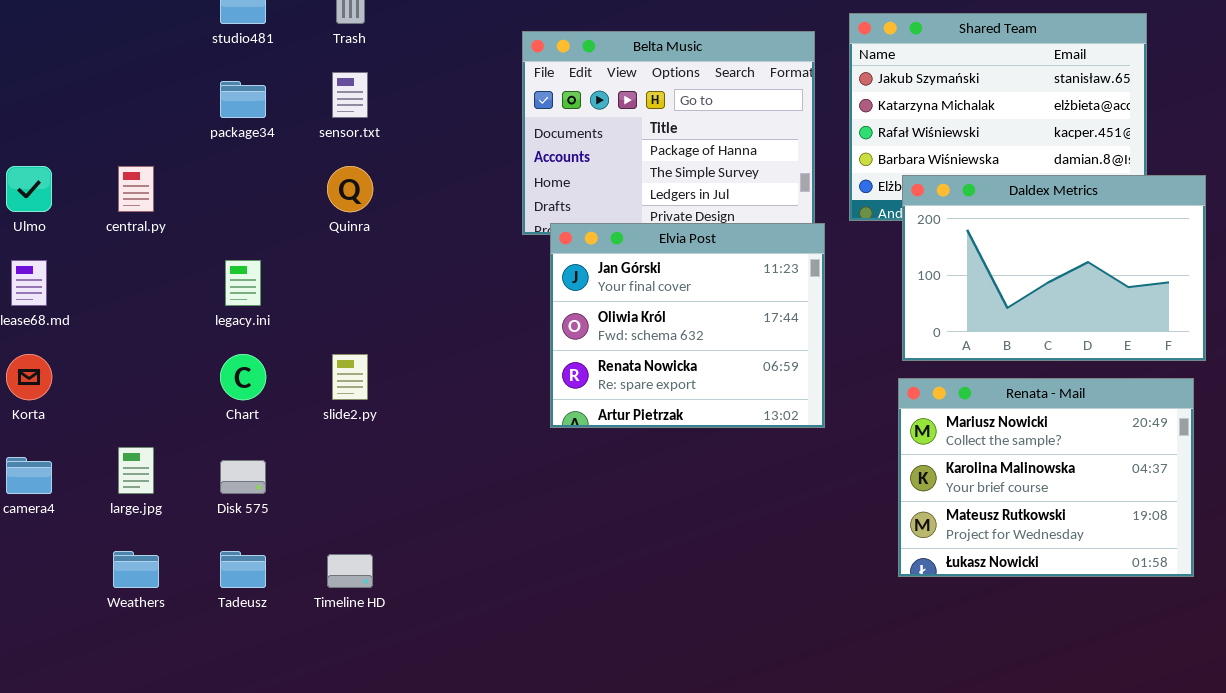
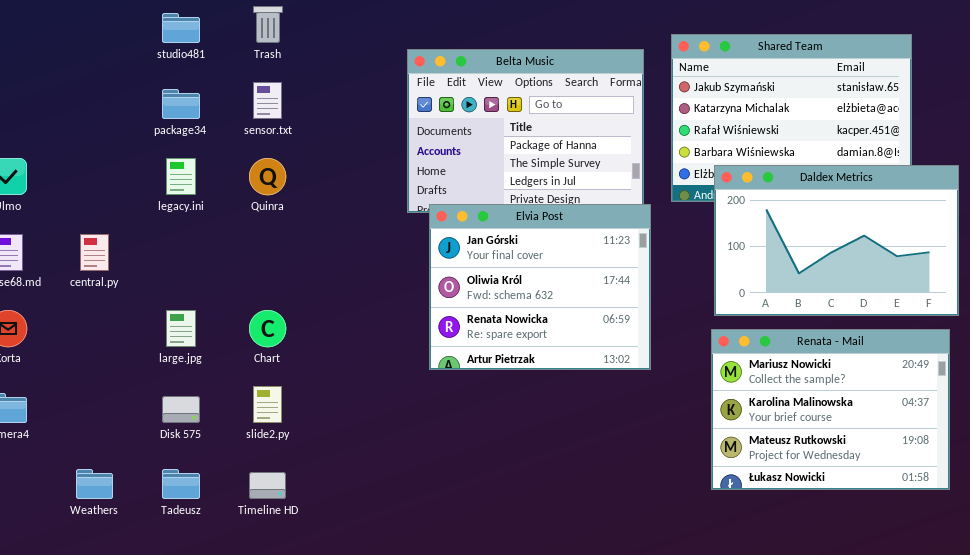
central.py: [118,166,154,212] -> [80,234,109,271], moved
legacy.ini: [225,260,261,306] -> [166,158,196,195], moved
Chart: [220,354,266,400] -> [249,310,286,347], moved
slide2.py: [332,354,368,400] -> [253,386,282,423], moved
large.jpg: [118,447,154,494] -> [166,310,196,347], moved

